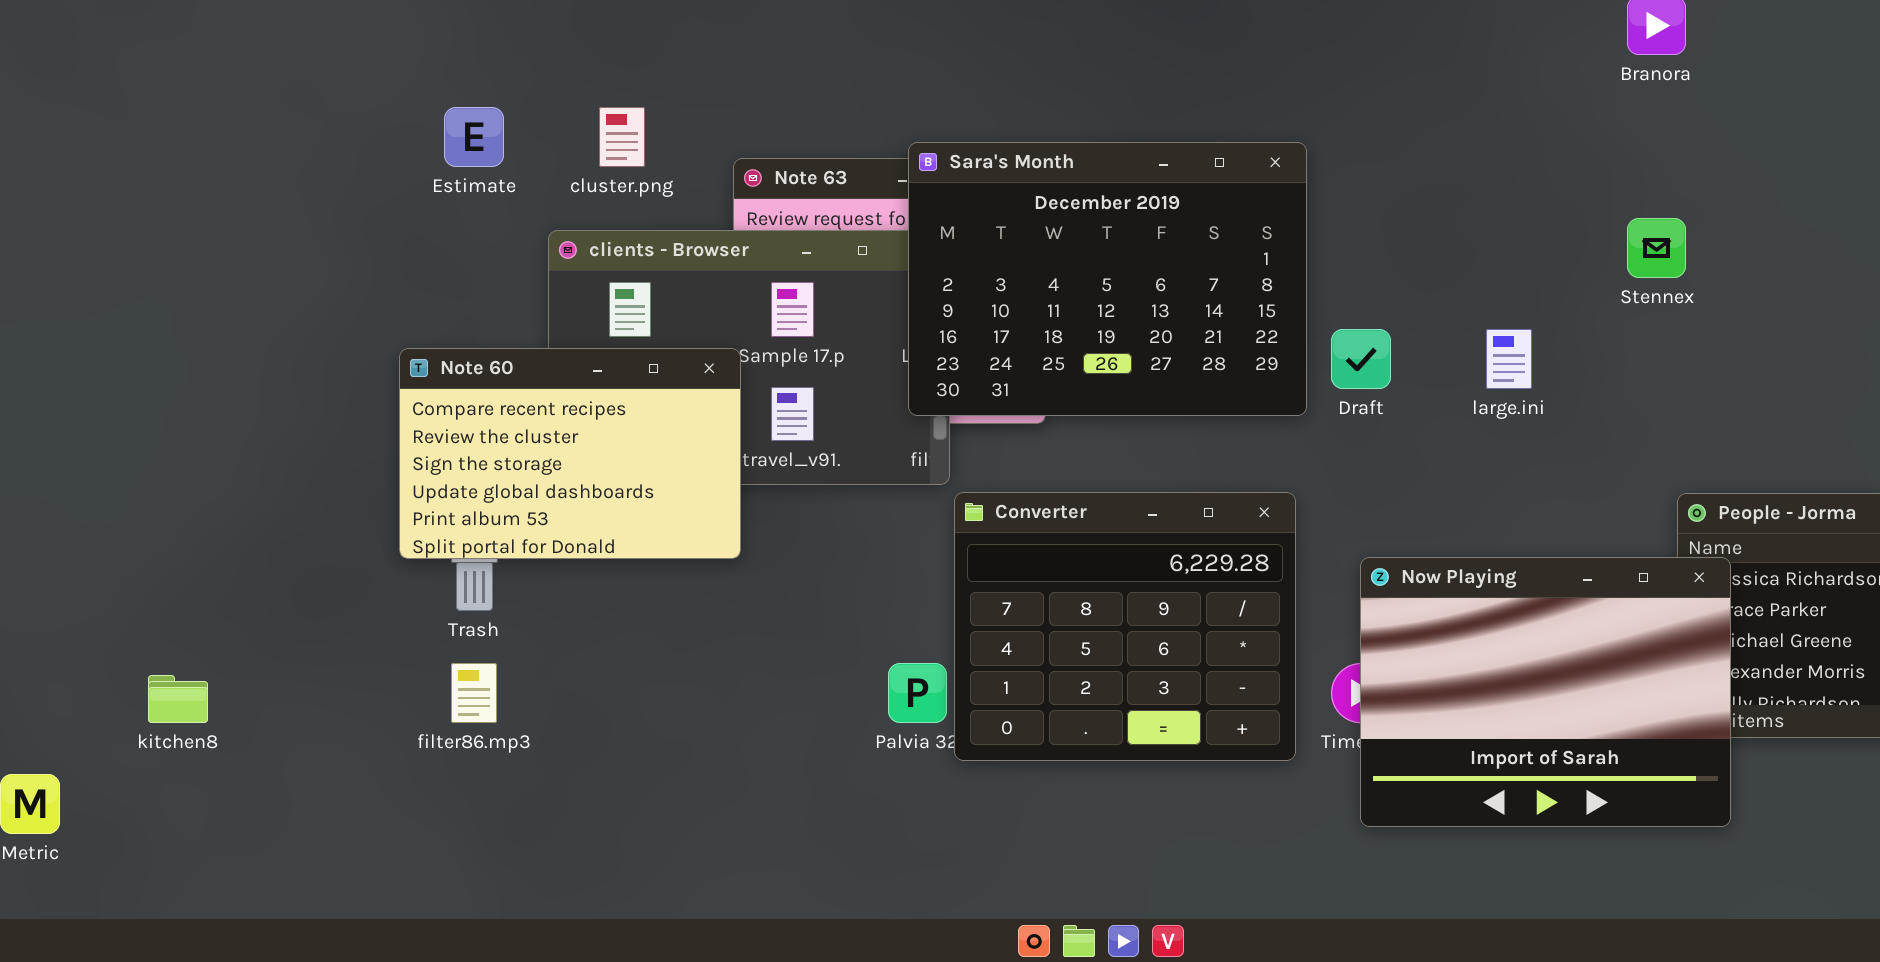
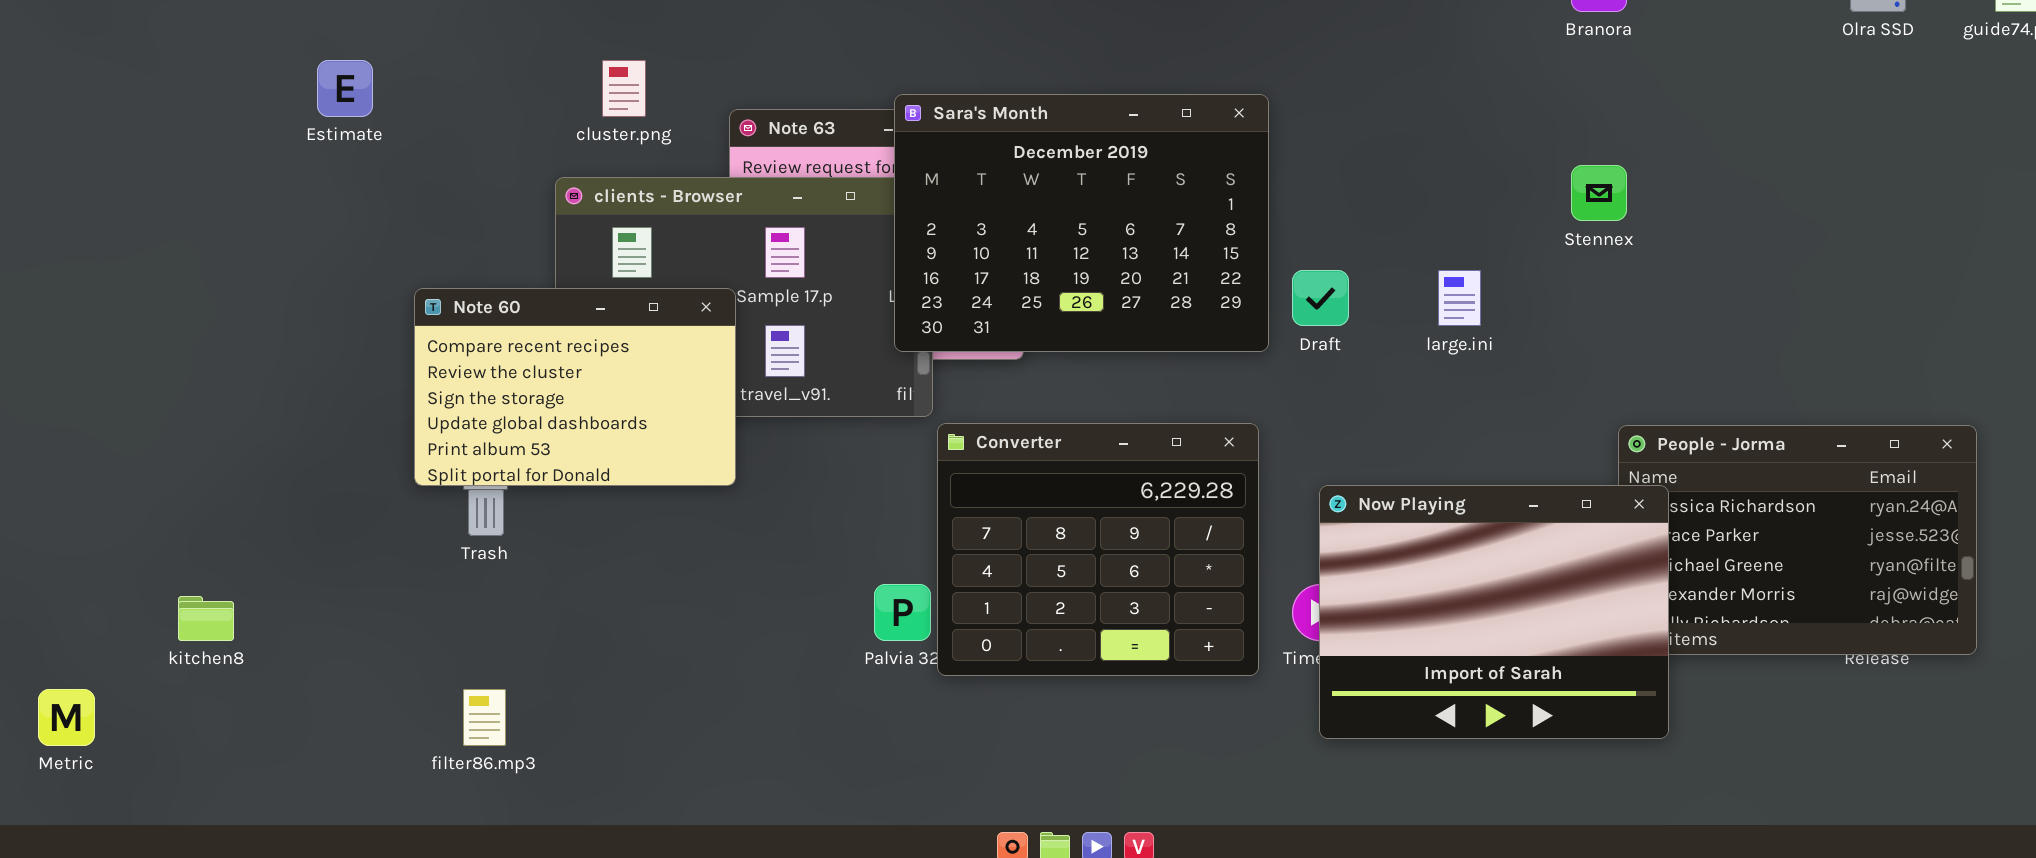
Estimate: [444,107,504,167] -> [317,60,373,117], moved
filter86.mp3: [451,663,497,723] -> [463,689,506,746], moved

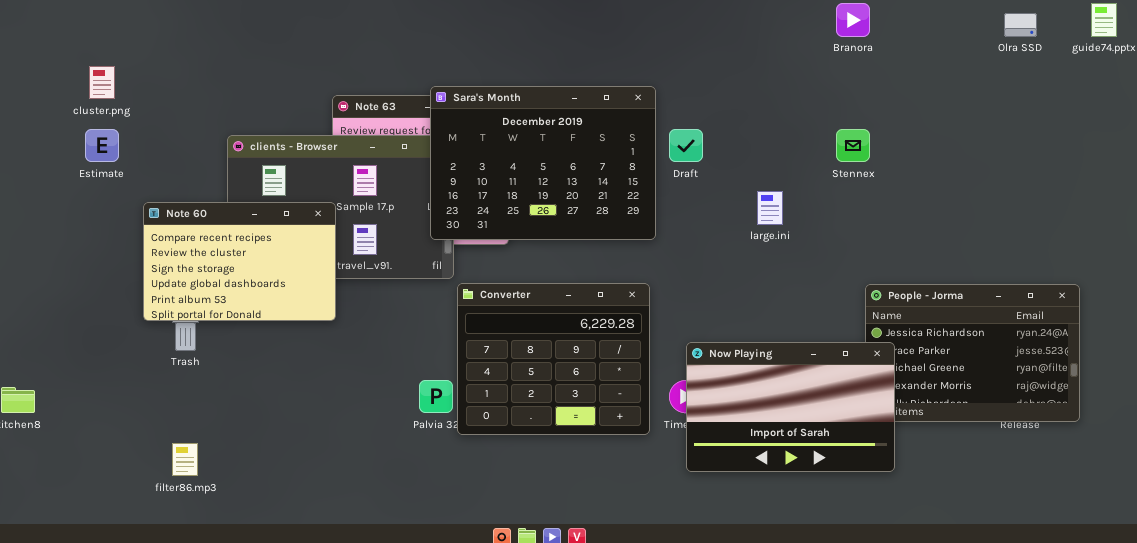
Estimate: [317,60,373,117] -> [85,129,119,162], moved
cluster.png: [602,60,646,117] -> [89,66,115,99], moved
Draft: [1292,270,1349,326] -> [669,129,703,162], moved
Now Playing: [1319,485,1669,739] -> [686,342,895,472], resized

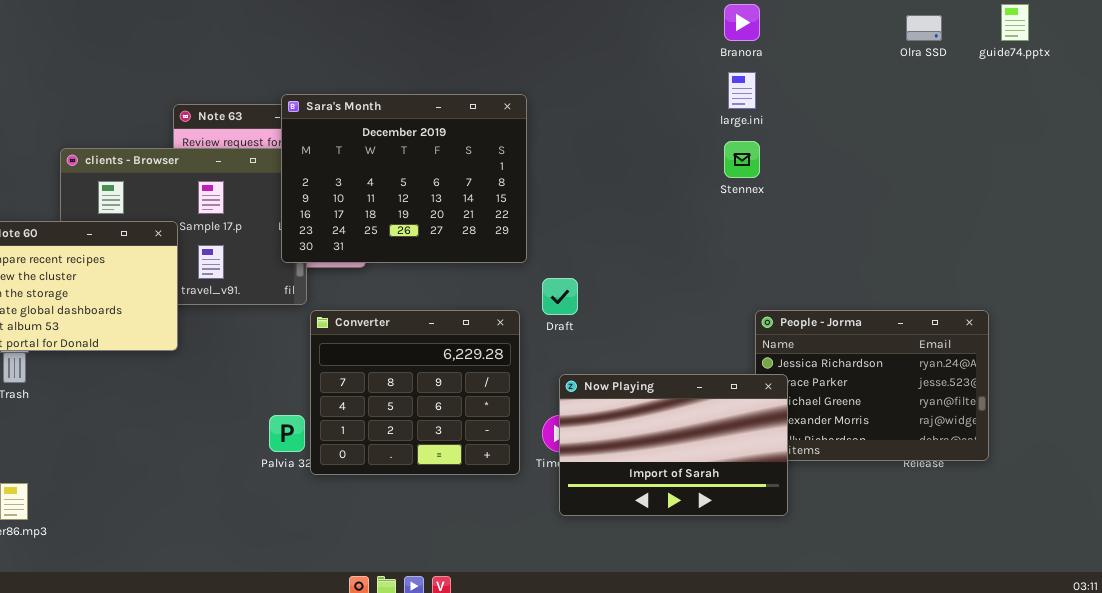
Draft: [669,129,703,162] -> [542,278,578,315], moved
large.ini: [757,191,783,225] -> [728,72,756,109], moved

